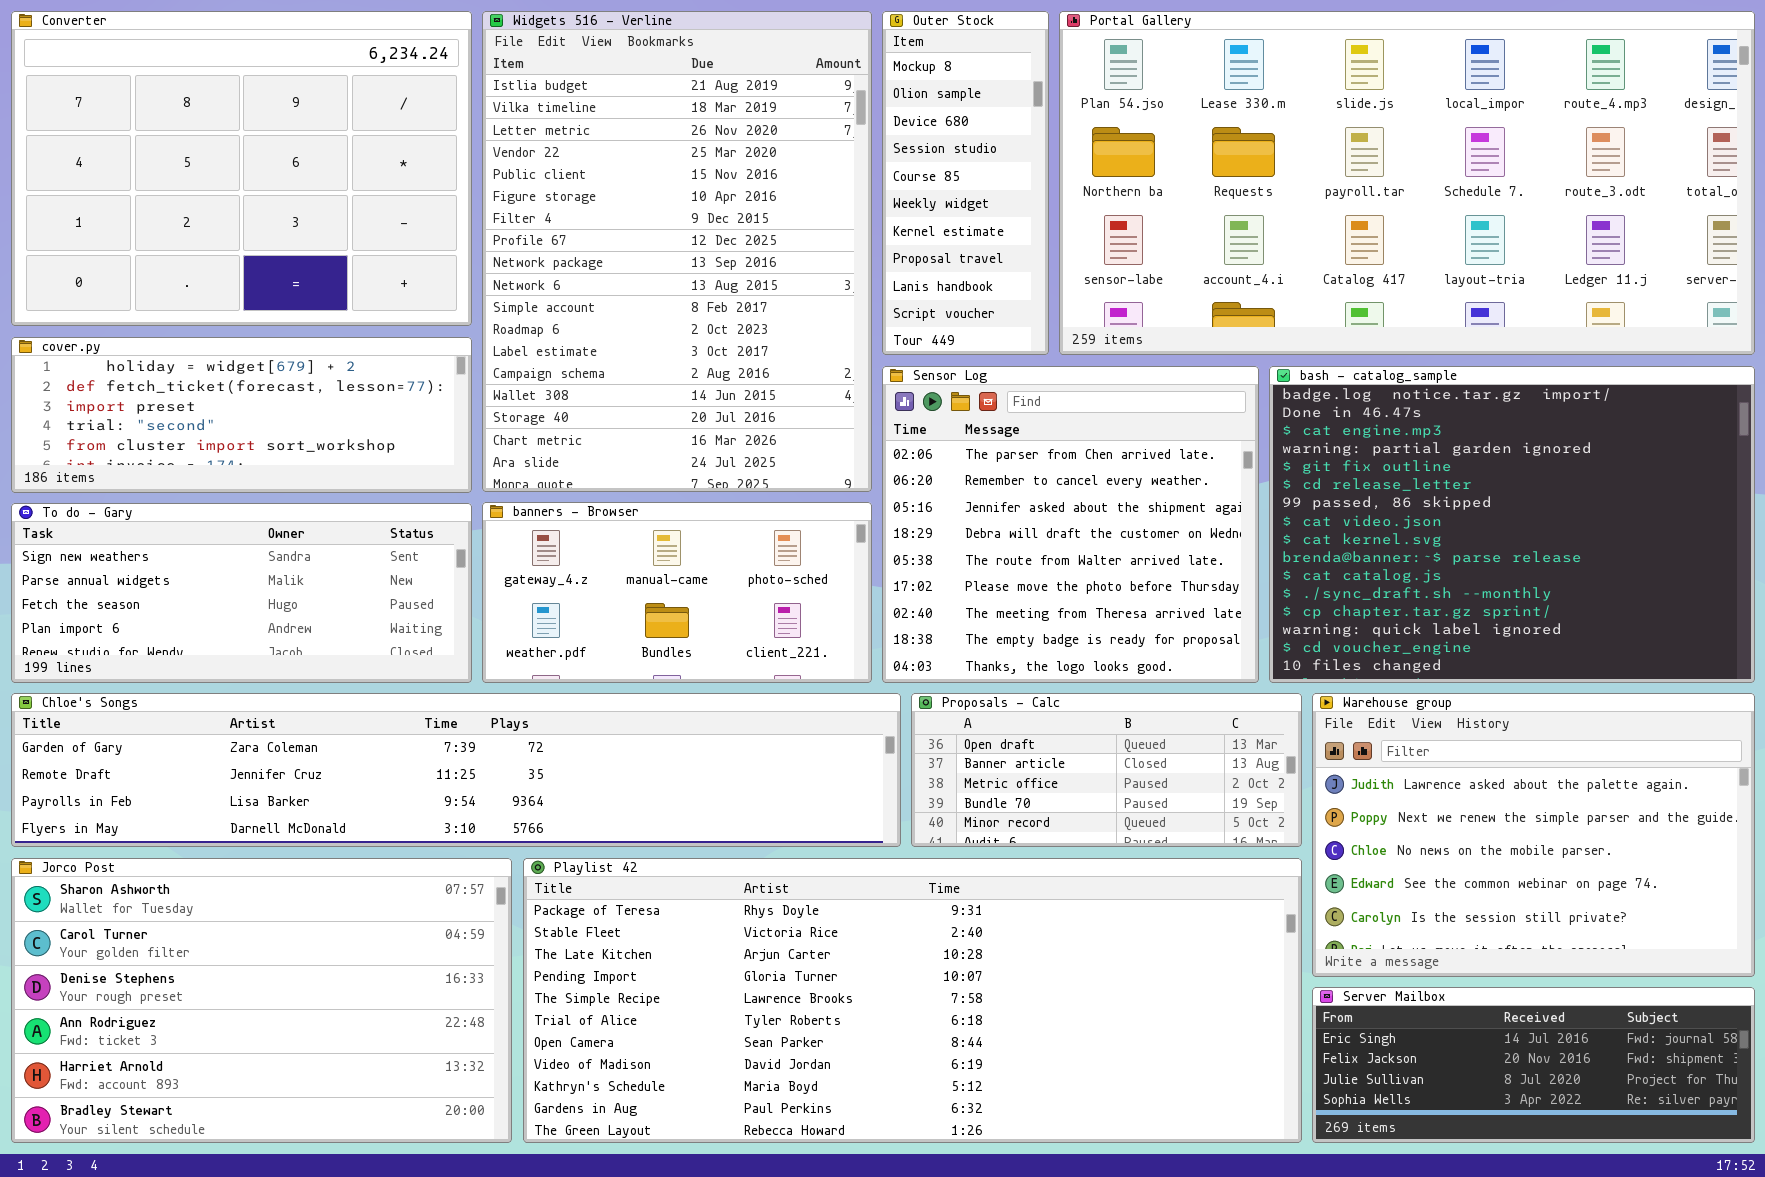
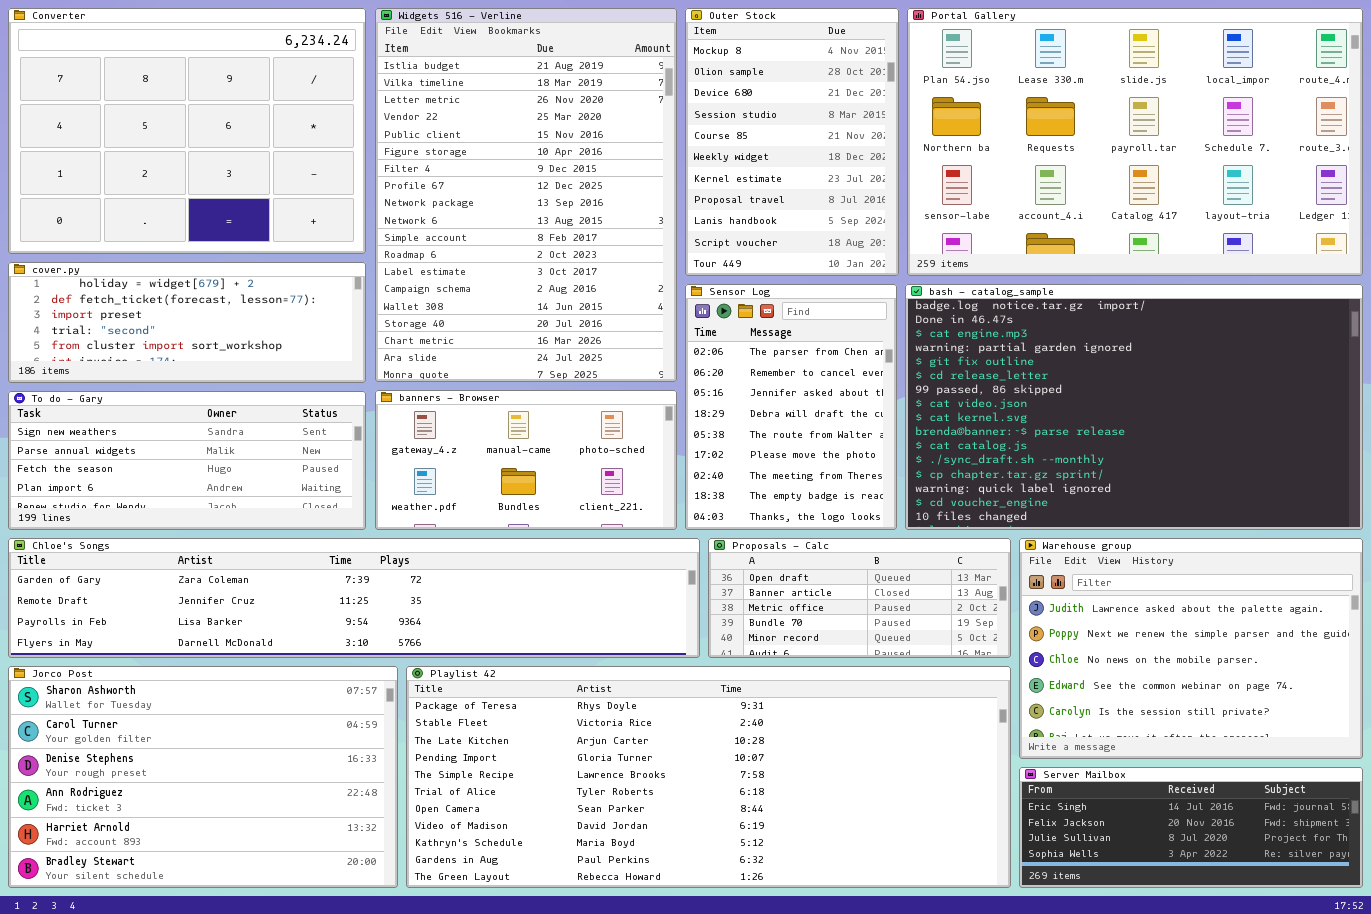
Outer Stock: [882,11,1049,355] -> [685,8,899,276], resized
Portal Gallery: [1059,11,1755,355] -> [907,8,1363,276], resized
Sensor Log: [882,366,1259,683] -> [685,284,897,530], resized
bash - catalog_sample: [1269,366,1755,683] -> [905,284,1363,530], resized

